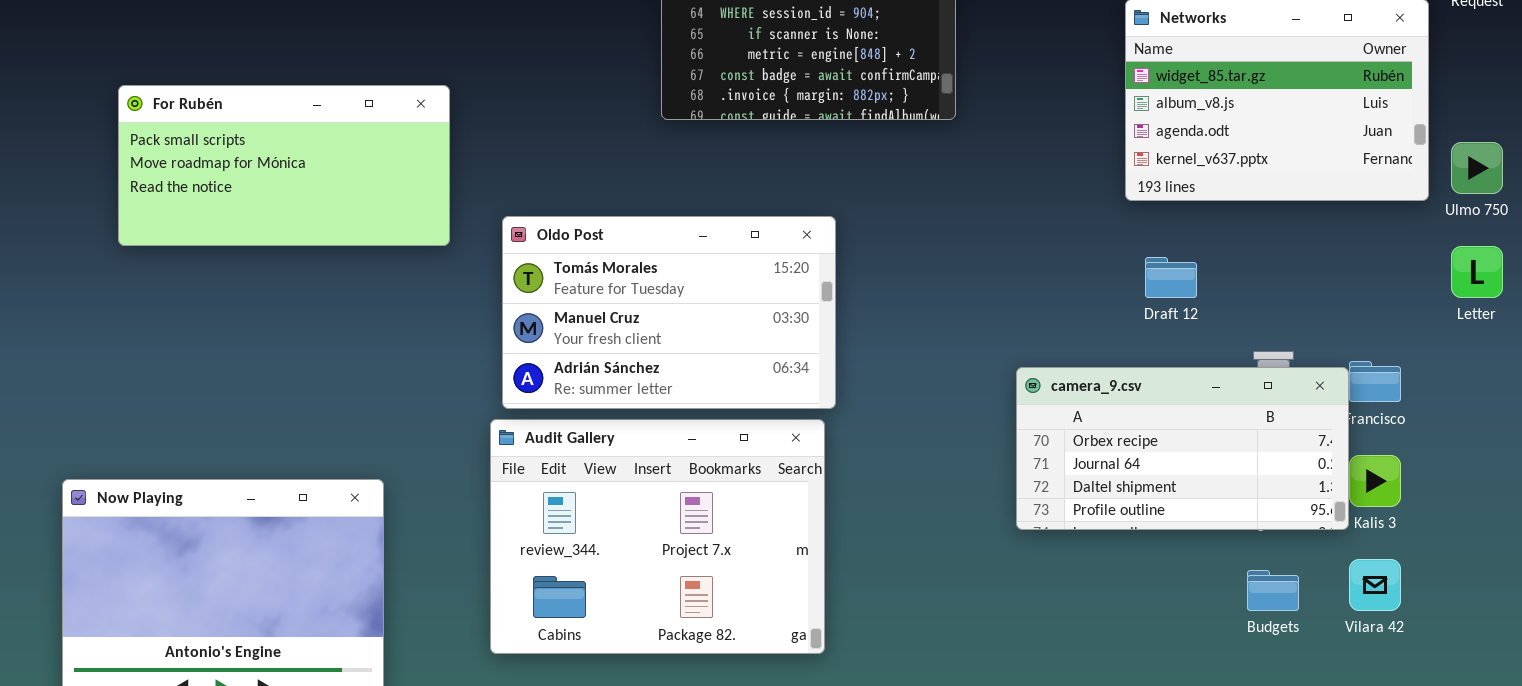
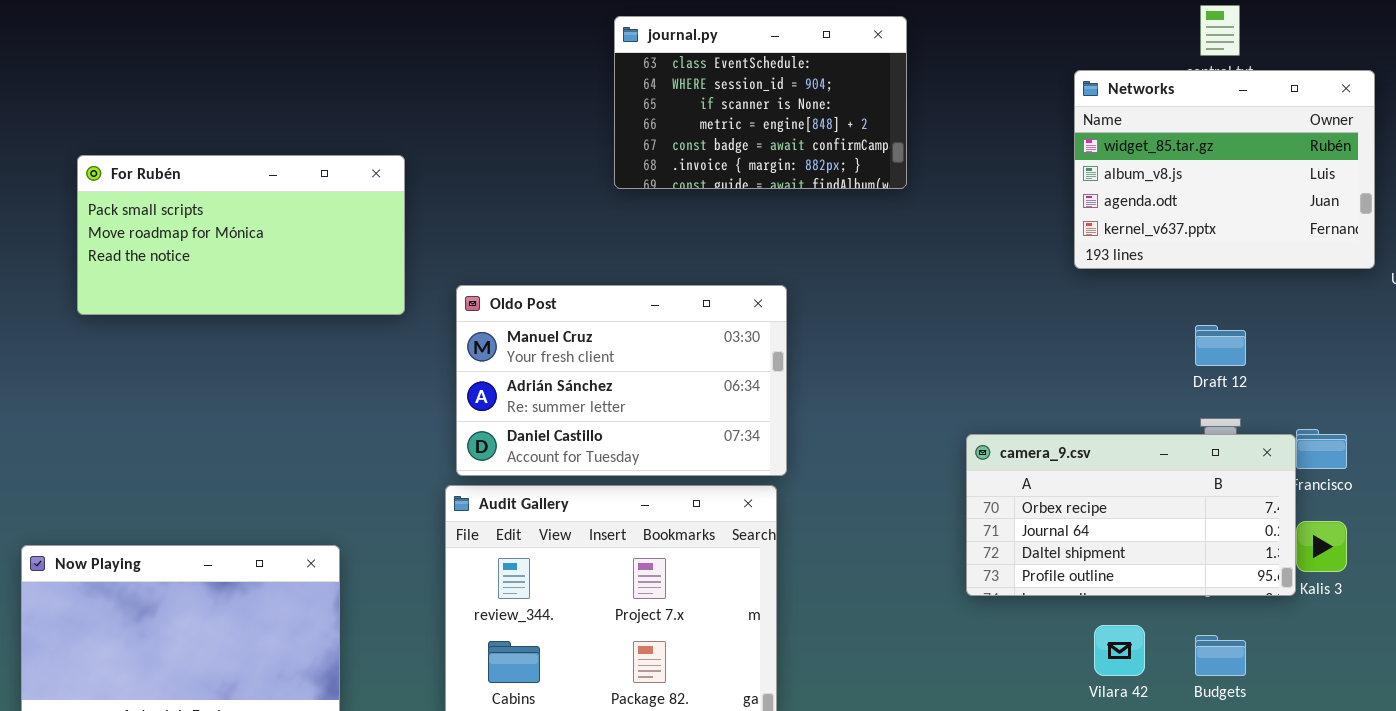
Oldo Post: [502,216,836,409] -> [456,285,787,476], scrolled down 1 row
Draft 12: [1145,257,1197,298] -> [1195,325,1246,366], moved
Vilara 42: [1349,559,1401,611] -> [1094,625,1145,676], moved

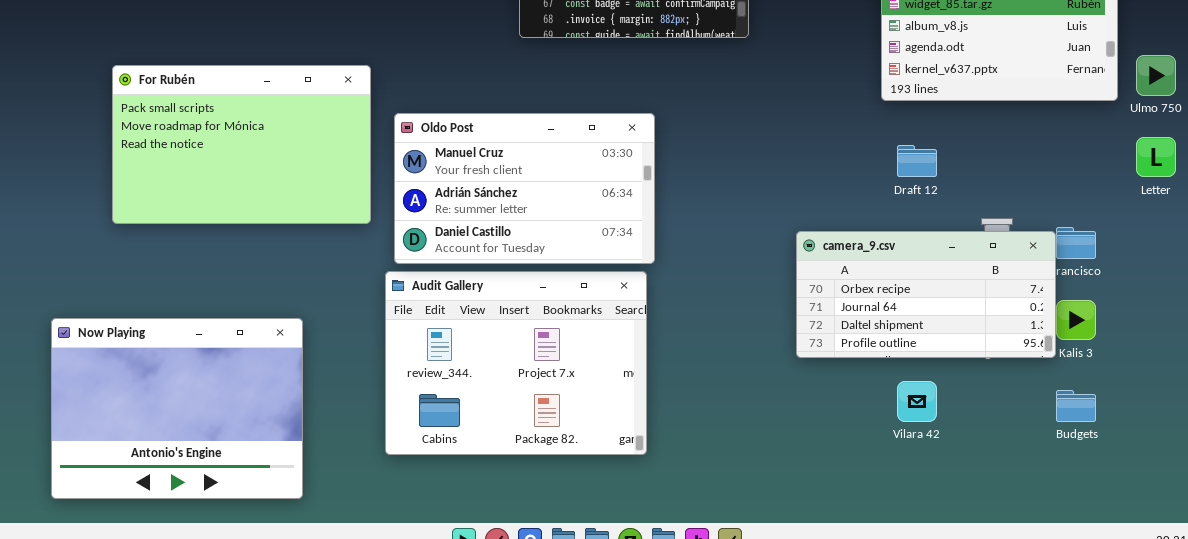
For Rubén: [77,155,405,315] -> [112,65,371,224], moved, resized
Draft 12: [1195,325,1246,366] -> [897,145,937,177], moved
Budgets: [1195,635,1246,676] -> [1056,390,1096,422], moved

